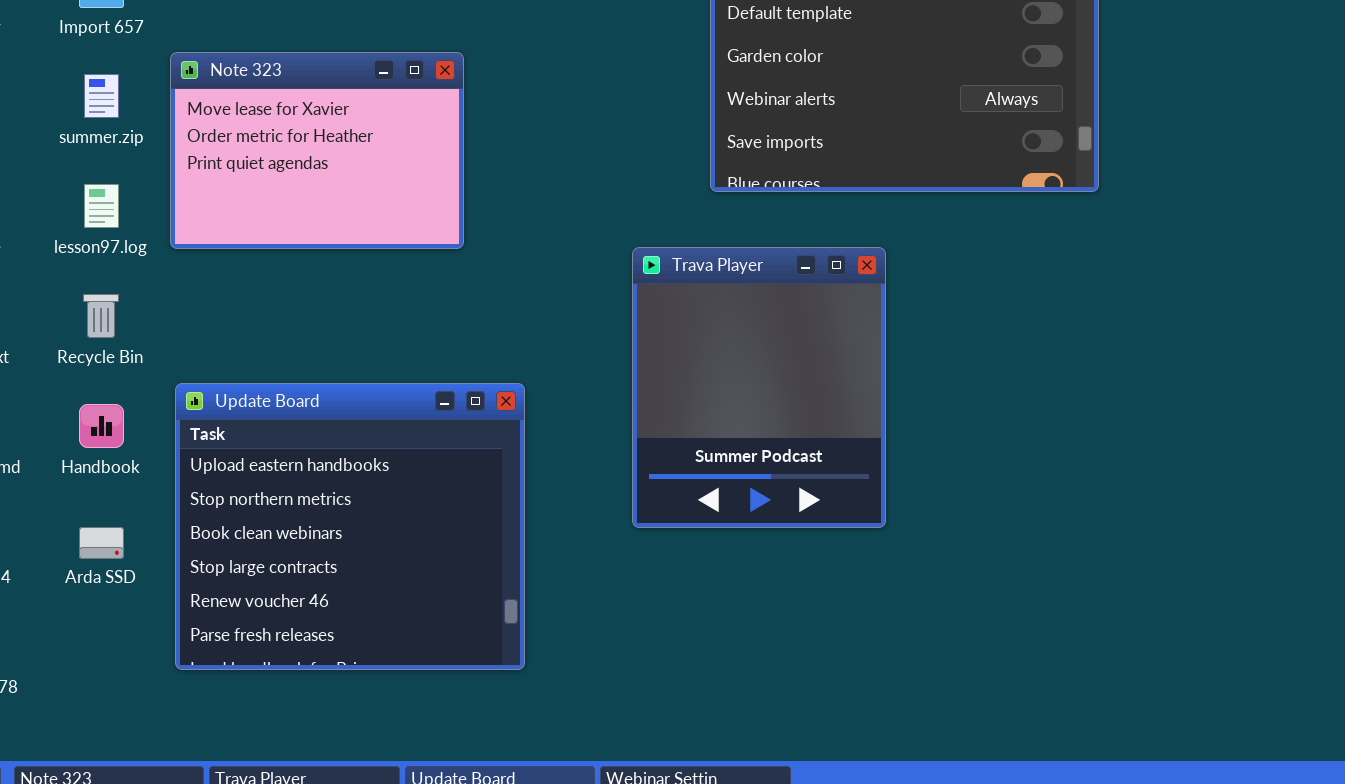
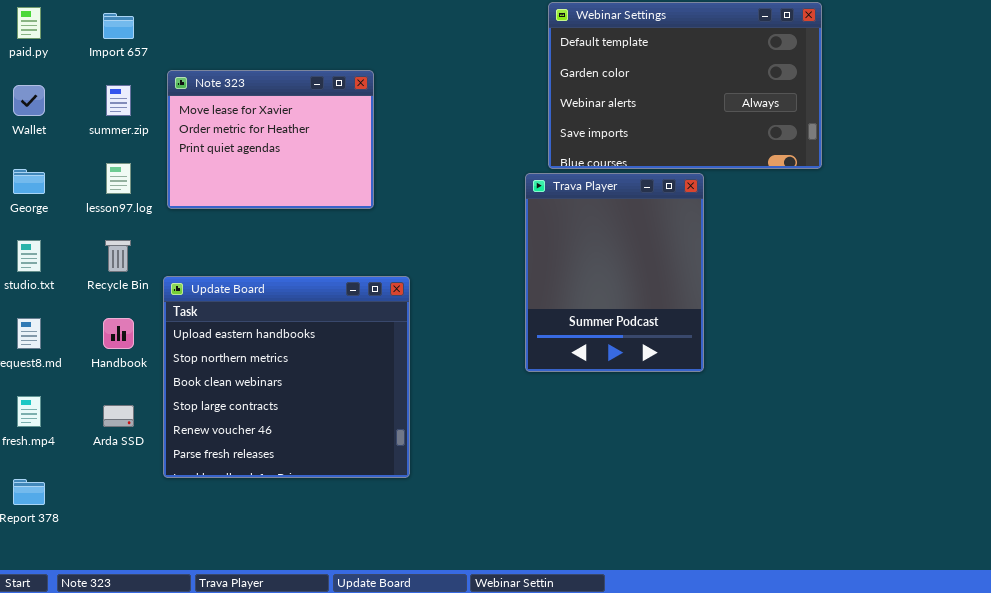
Trava Player: [632,247,886,528] -> [525,173,704,372], moved
Update Board: [175,383,525,670] -> [163,276,410,478], moved

